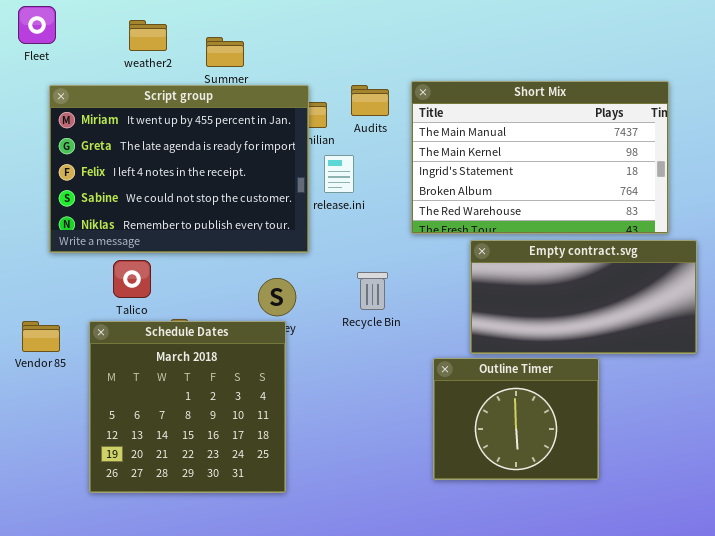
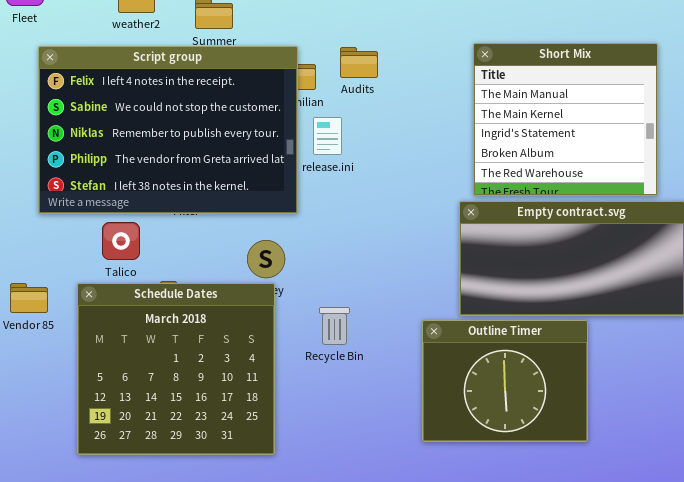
Short Mix: [411,81,669,234] -> [473,43,658,196], resized
Script group: [49,85,309,253] -> [38,46,298,214], scrolled down 2 rows
Recycle Bin: [357,272,388,310] -> [319,307,350,345], moved

